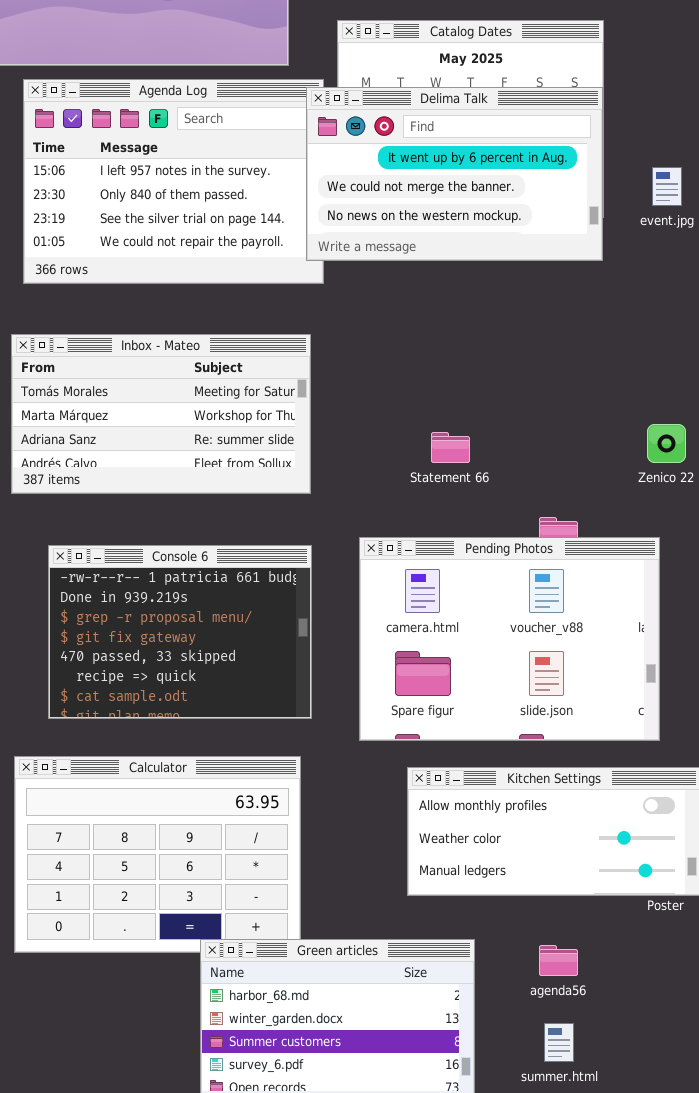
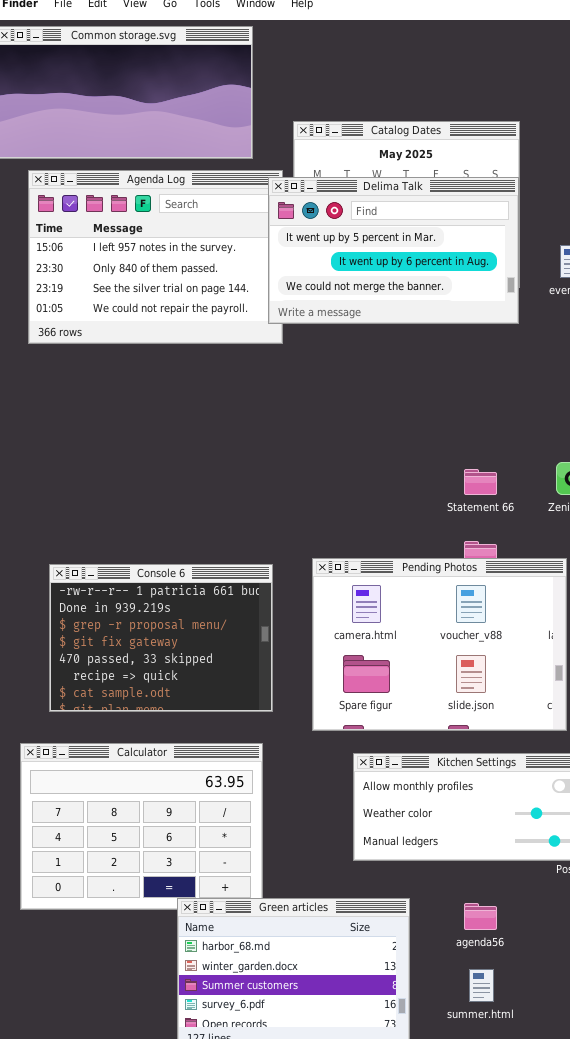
Delima Talk: [306,87,603,261] -> [268,177,519,324], scrolled up 1 row
Inbox - Mateo: [11,334,311,494] -> none, closed
Statement 66: [431,432,470,463] -> [464,469,497,495], moved

